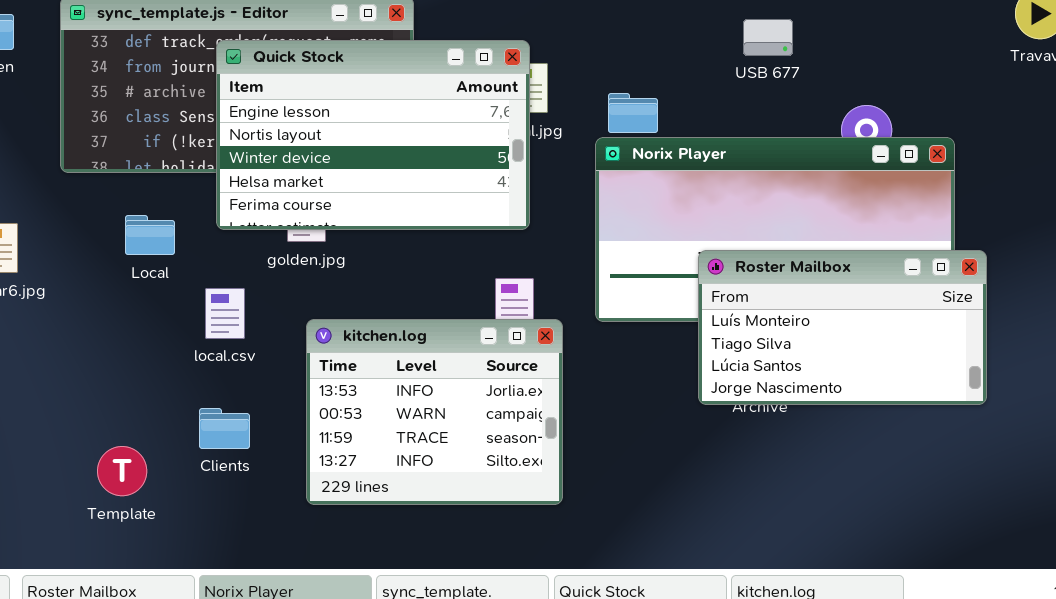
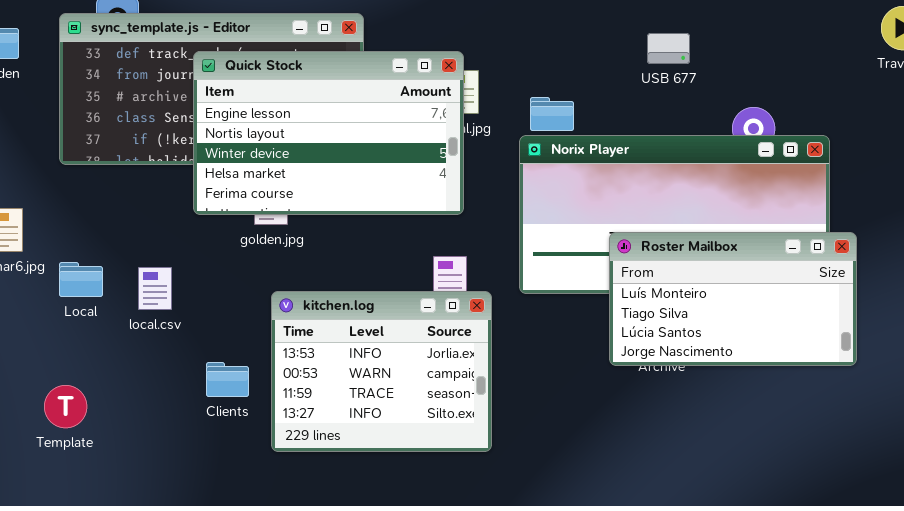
Local: [125,215,175,255] -> [59,262,103,297], moved
local.csv: [205,288,245,339] -> [138,267,172,310], moved
Clients: [199,408,250,449] -> [206,362,249,397], moved
Template: [97,446,147,496] -> [44,385,87,428], moved

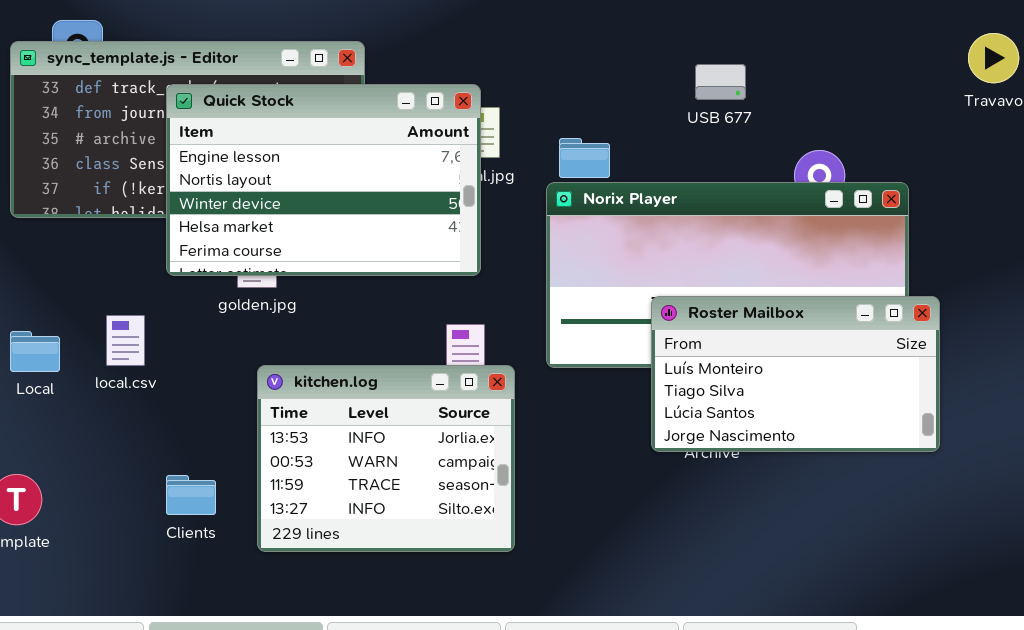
local.csv: [138,267,172,310] -> [106,315,145,366], moved
Clients: [206,362,249,397] -> [166,475,216,515], moved

